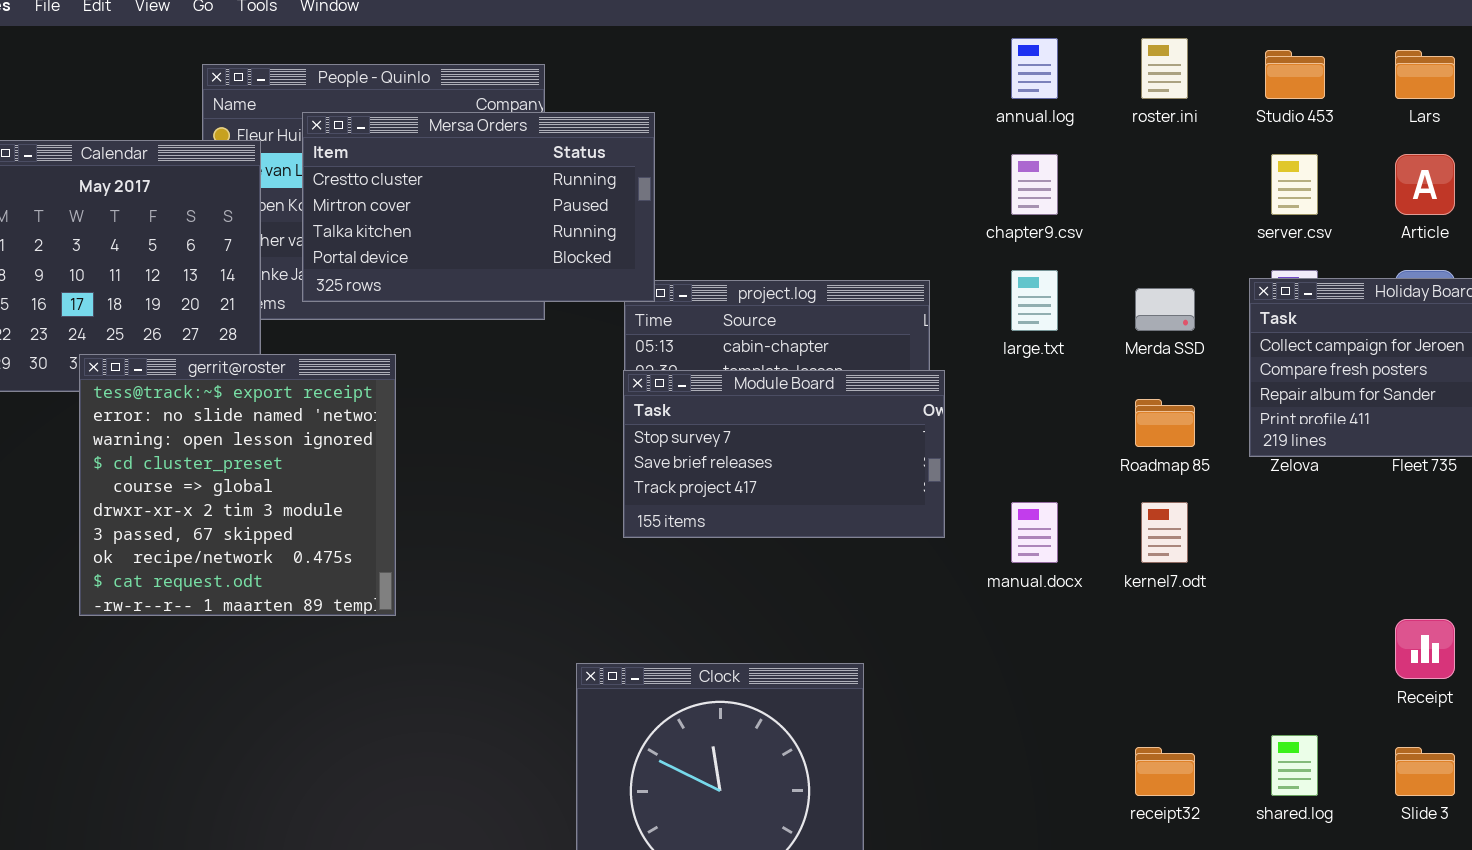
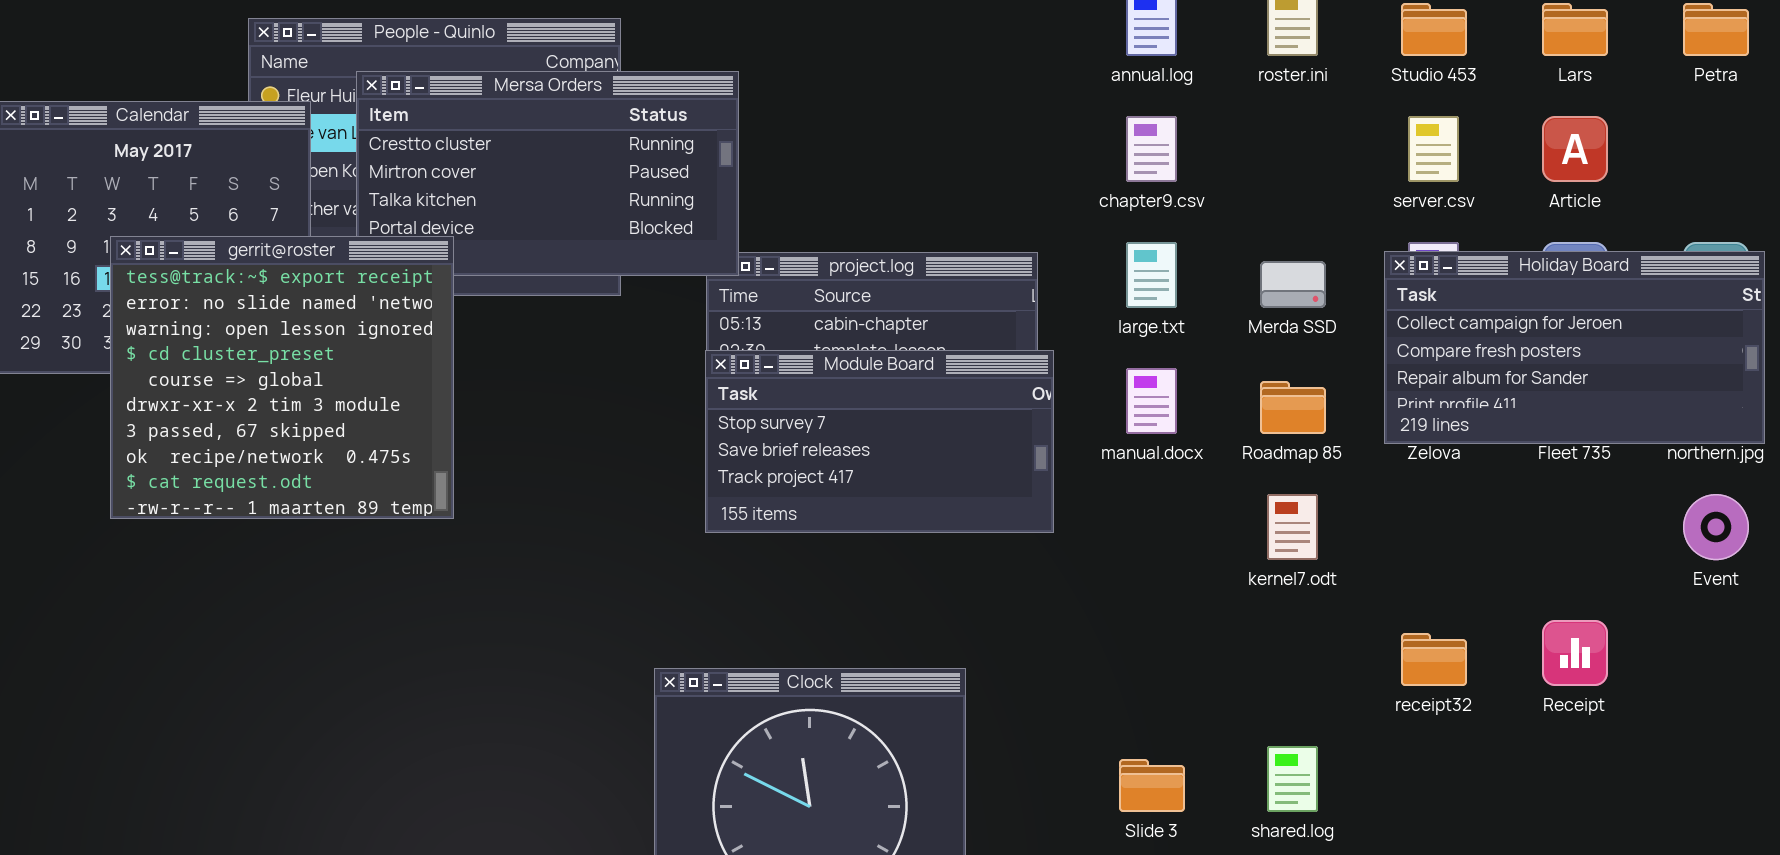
gerrit@roster: [79,354,396,616] -> [110,236,454,519], moved
manual.docx: [1011,502,1058,563] -> [1126,368,1177,434], moved
shared.log: [1271,735,1318,796] -> [1267,746,1318,812], moved
receipt32: [1135,747,1195,796] -> [1401,633,1467,686], moved
Slide 3: [1395,747,1455,796] -> [1119,759,1185,812], moved

